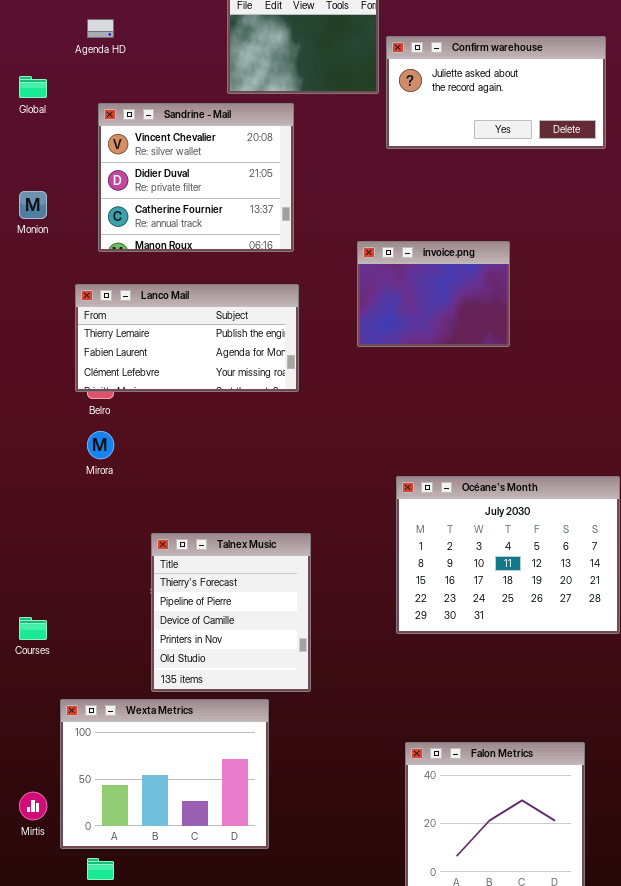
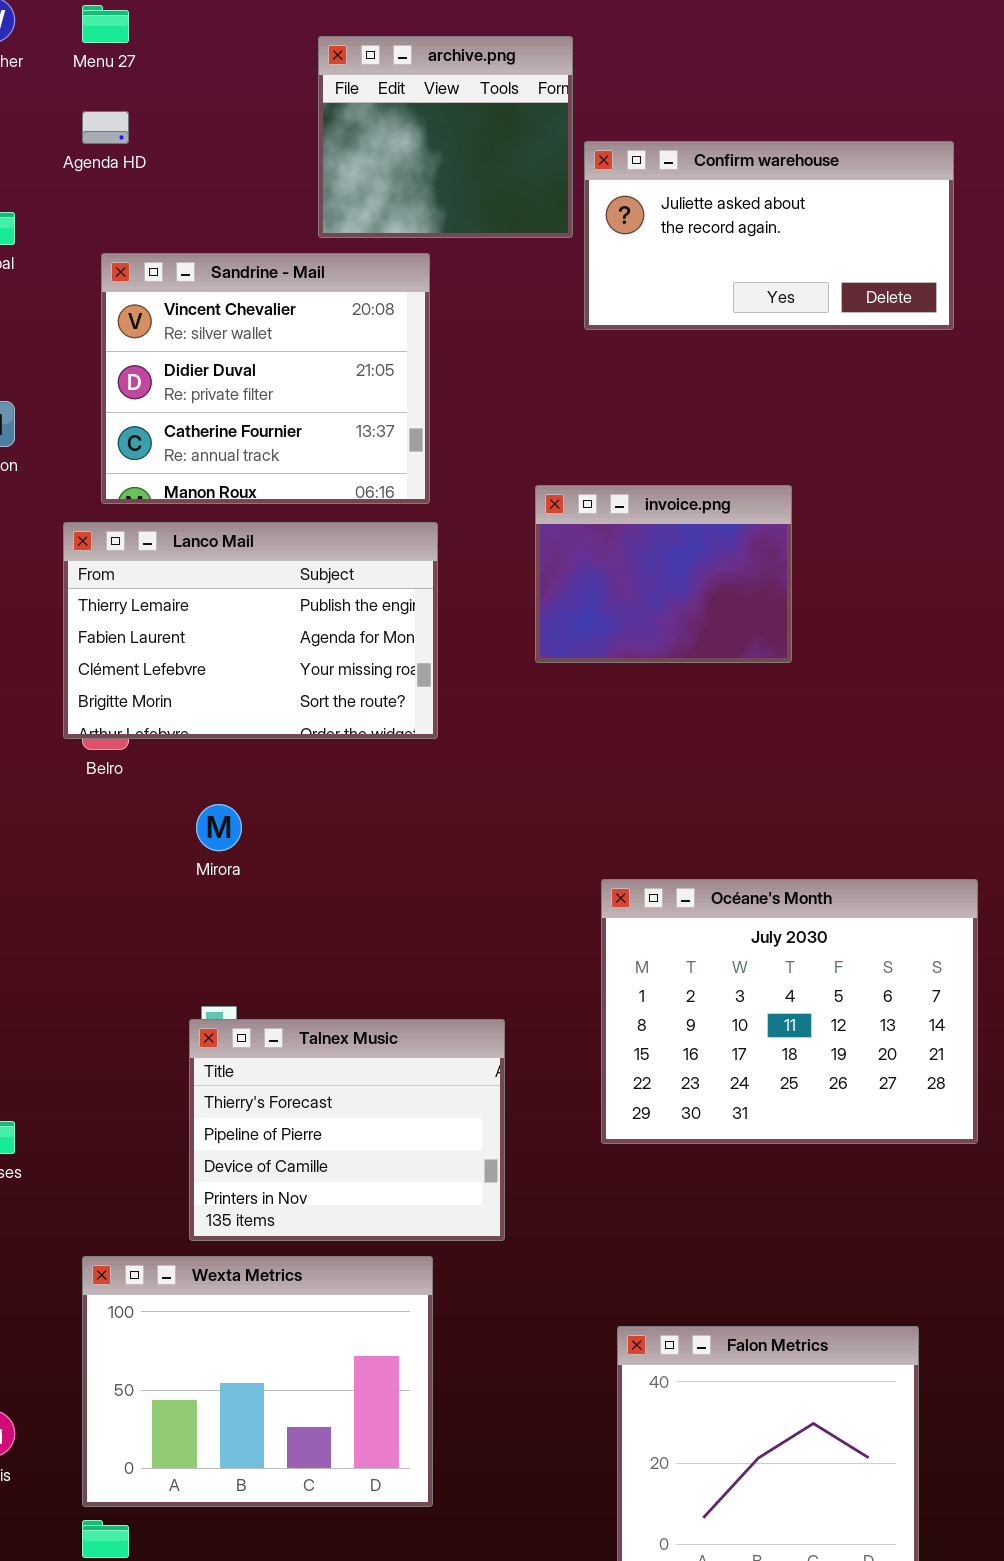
Lanco Mail: [75,284,299,392] -> [63,522,438,739], resized
Mirora: [87,431,114,459] -> [196,804,242,851], moved
Talnex Music: [151,533,311,692] -> [189,1019,505,1241], resized
Wexta Metrics: [60,699,269,849] -> [82,1256,433,1507], moved

